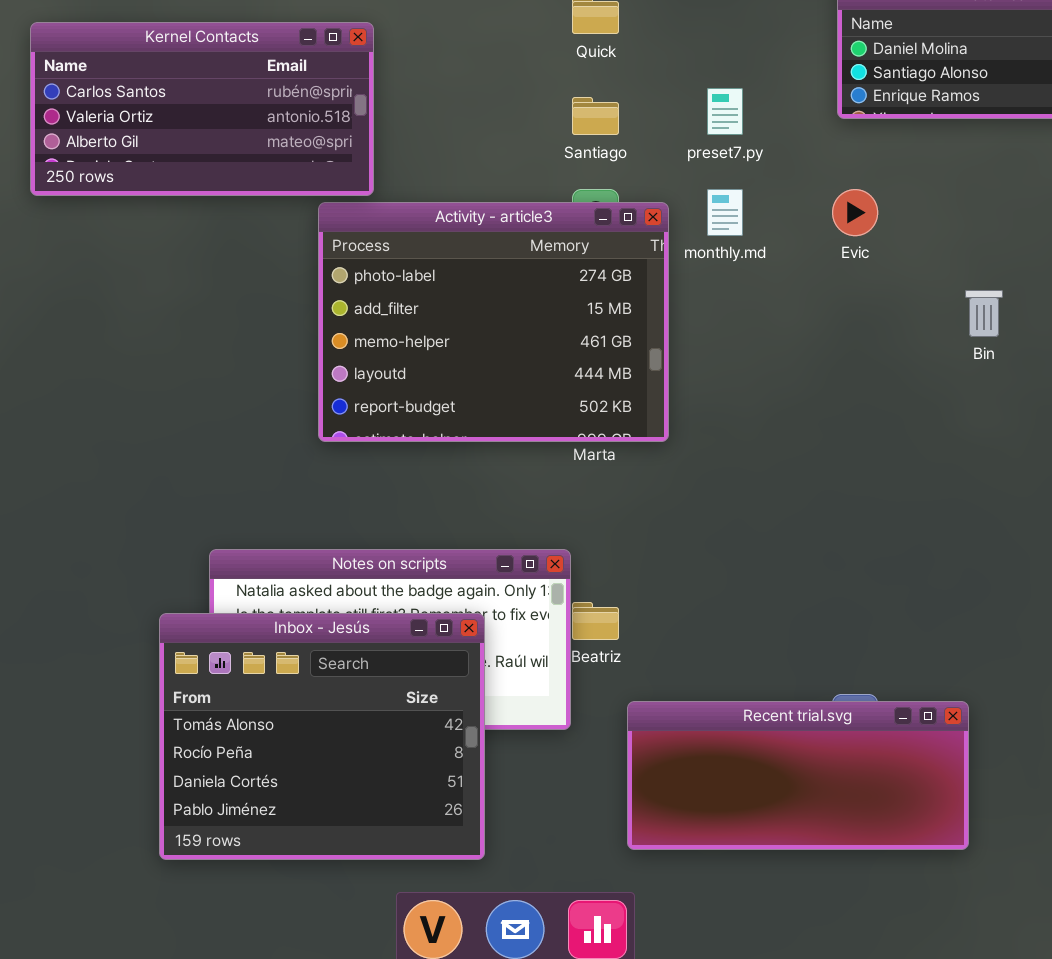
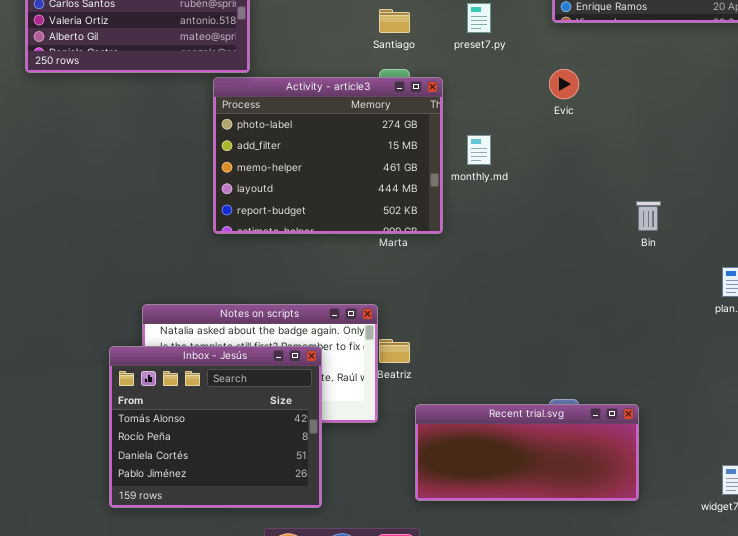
monthly.md: [707,189,743,236] -> [467,135,491,165], moved
Bin: [965,290,1003,337] -> [636,201,661,231], moved

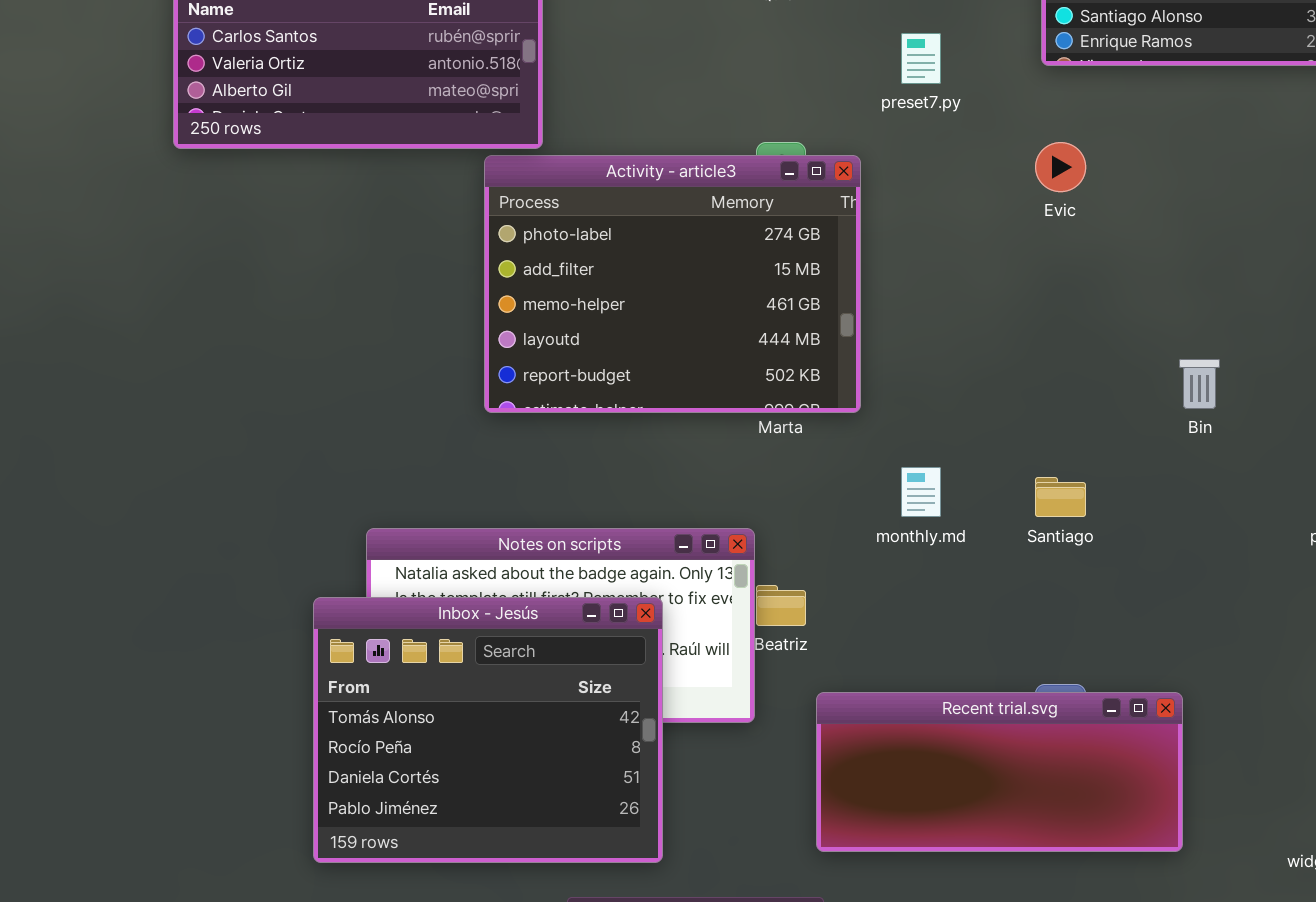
Santiago: [379,9,410,33] -> [1035,477,1086,517], moved
monthly.md: [467,135,491,165] -> [901,467,941,517], moved

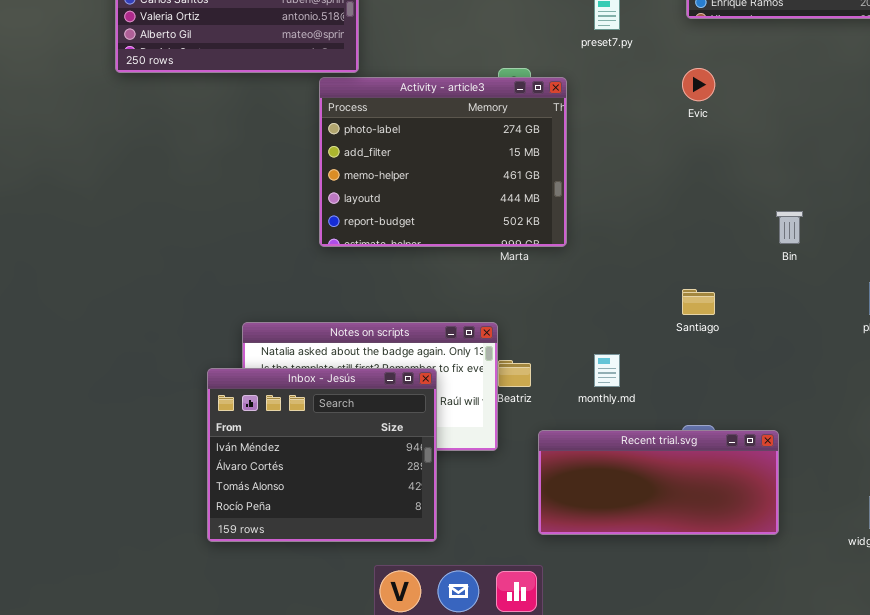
monthly.md: [901,467,941,517] -> [594,354,620,387], moved
Inbox - Jesús: [313,597,663,863] -> [207,368,437,542], scrolled up 2 rows

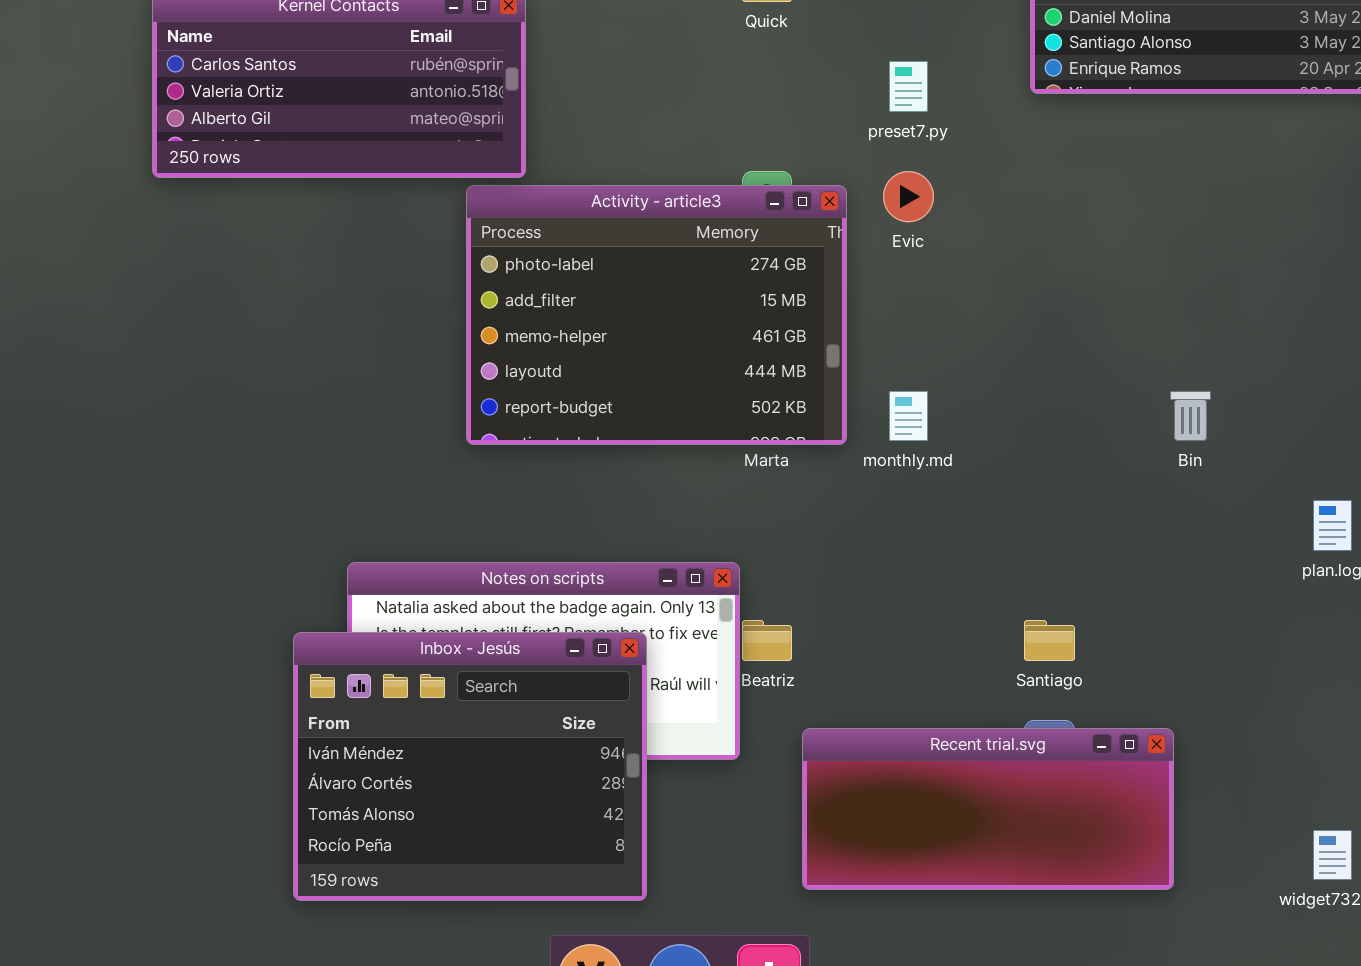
Evic: [682,68,715,101] -> [883,171,934,222], moved
Santiago: [682,289,715,315] -> [1024,620,1075,661], moved
monthly.md: [594,354,620,387] -> [889,391,928,441], moved

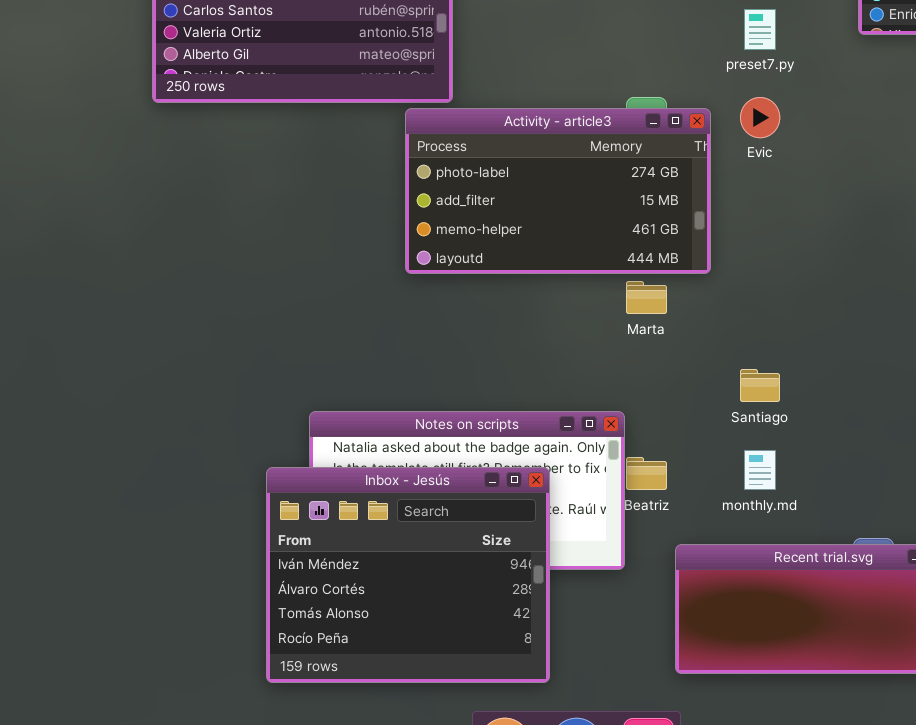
Activity - article3: [466,185,847,445] -> [405,108,711,274], resized
monthly.md: [889,391,928,441] -> [744,450,776,490], moved
Santiago: [1024,620,1075,661] -> [740,369,780,402], moved

